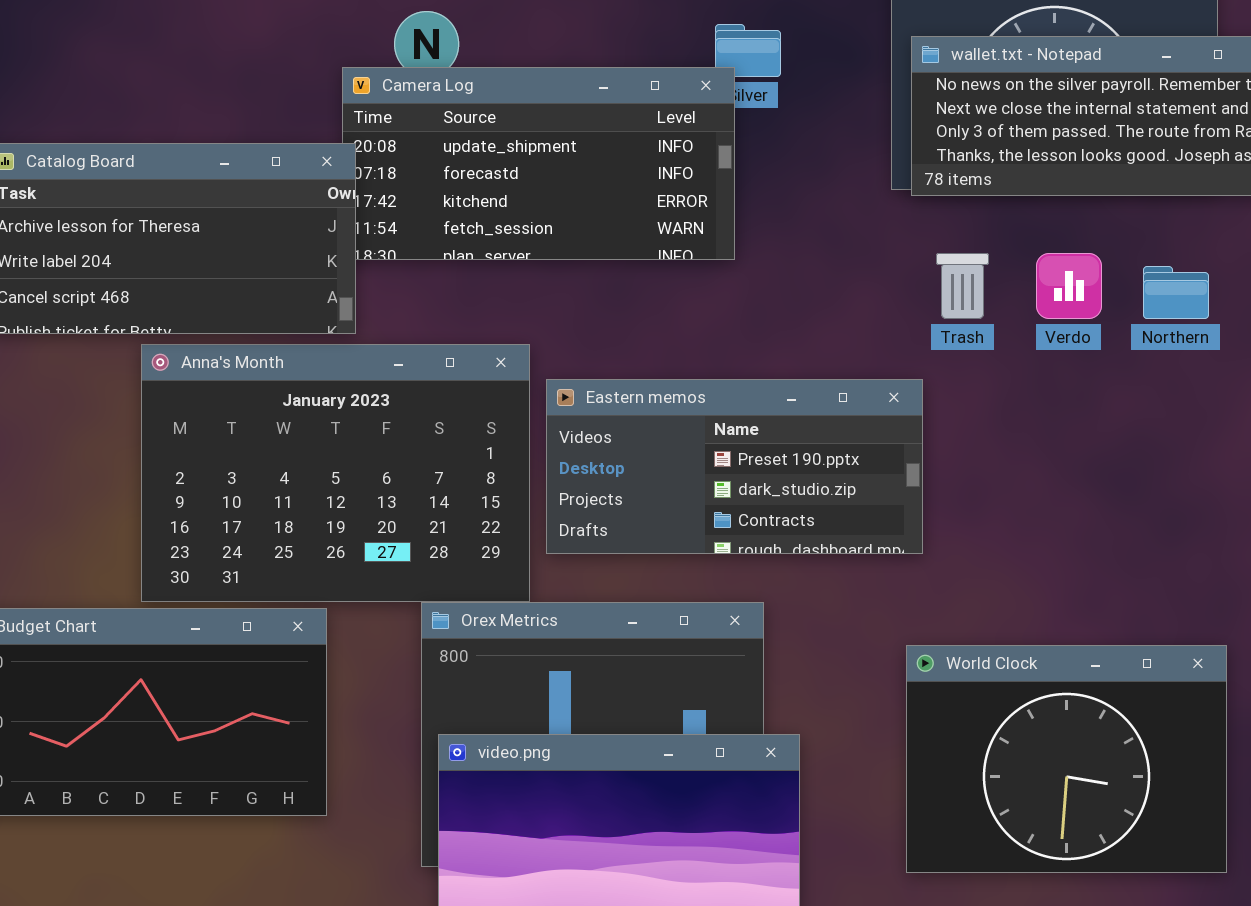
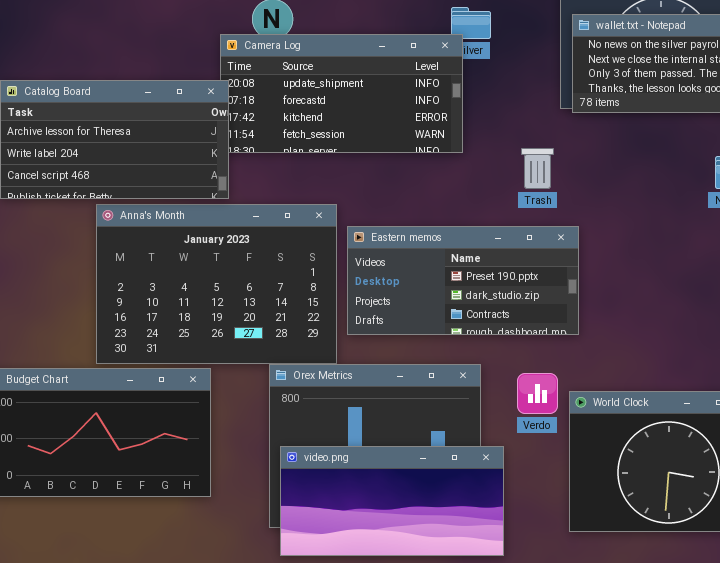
Trash: [936,253,989,319] -> [521,148,554,189], moved
Verdo: [1036,253,1102,319] -> [517,373,558,414], moved

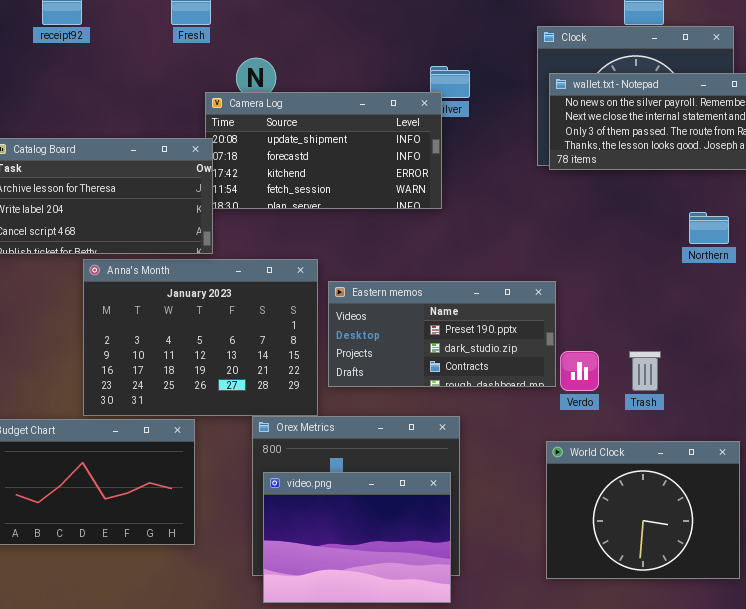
Trash: [521,148,554,189] -> [629,351,661,391], moved
Verdo: [517,373,558,414] -> [560,351,599,391], moved
video.png: [280,446,504,556] -> [263,472,451,603], resized

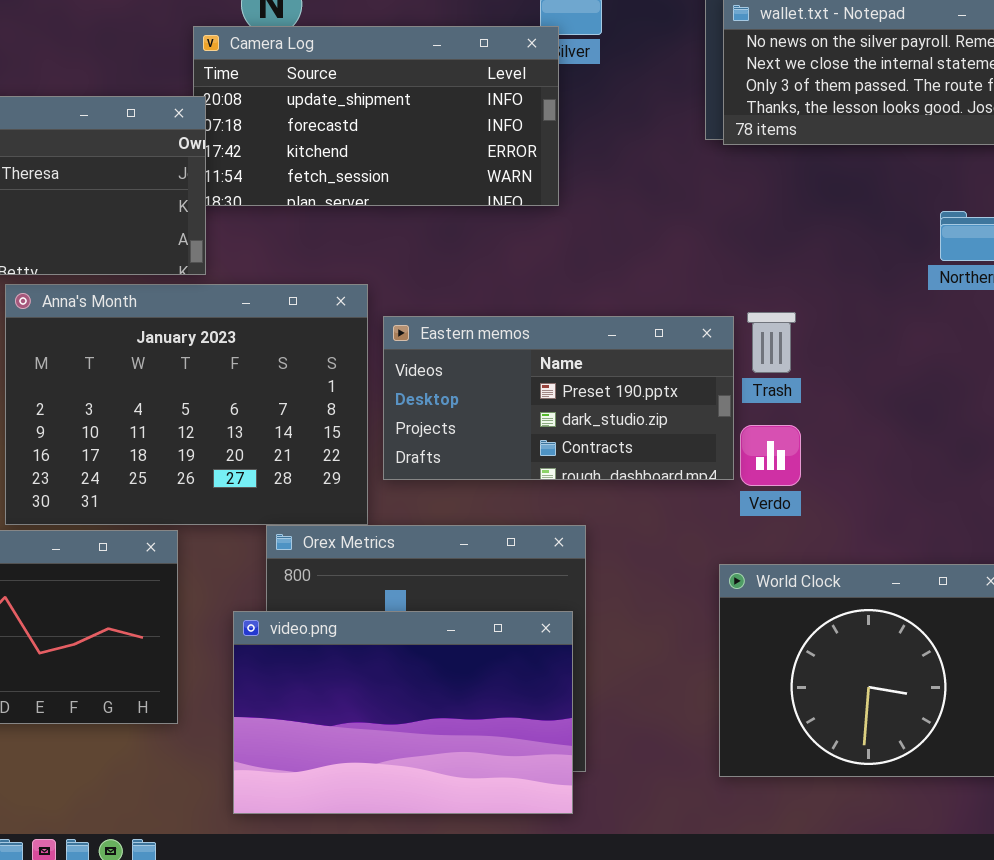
Trash: [629,351,661,391] -> [747,312,796,373], moved
video.png: [263,472,451,603] -> [233,611,573,814], resized

